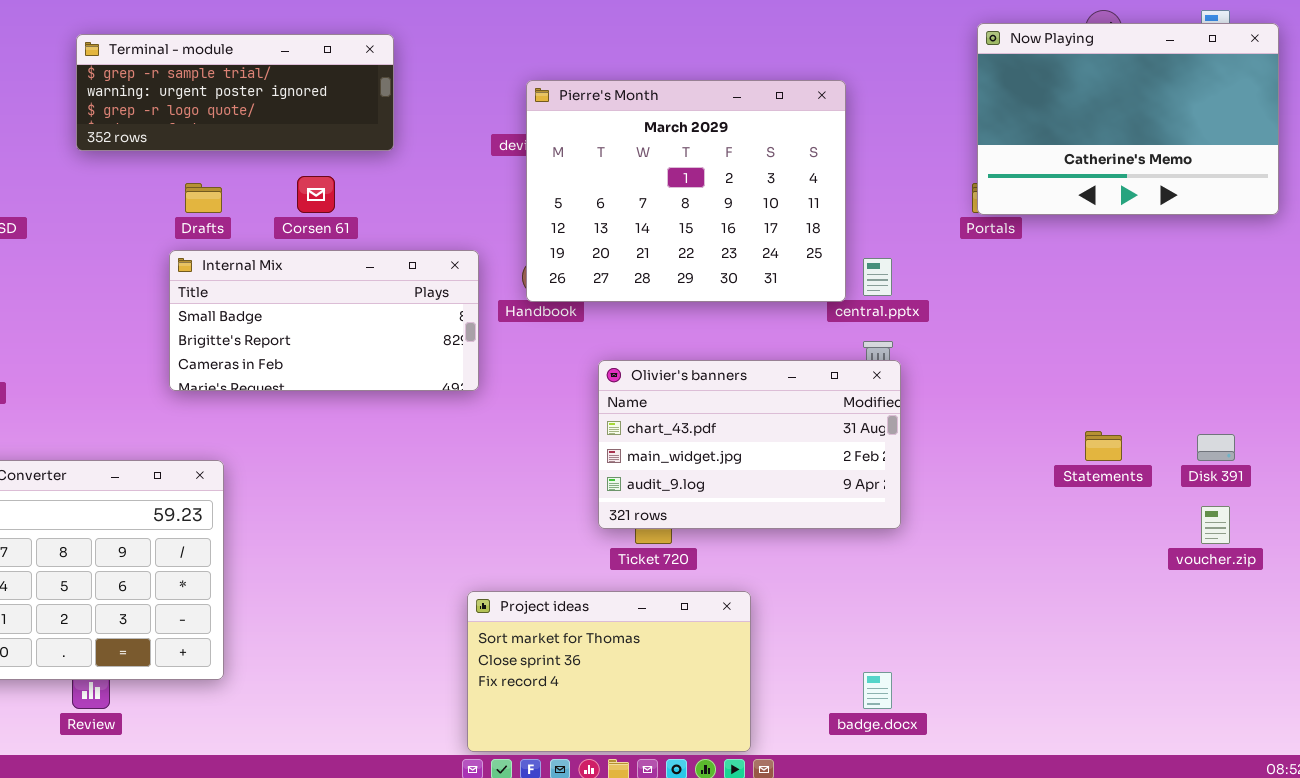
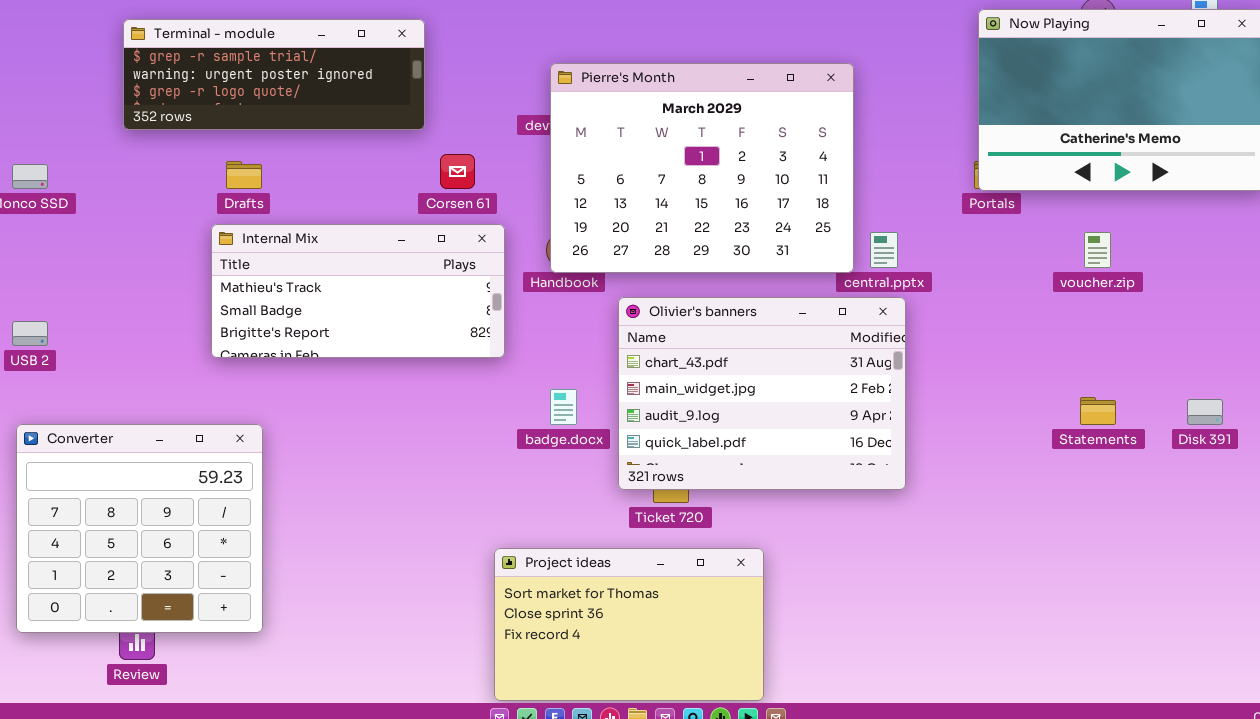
Corsen 61: [297,176,335,213] -> [440,154,475,189], moved
Internal Mix: [169,250,479,391] -> [211,224,505,358], scrolled up 1 row
Olivier's banners: [598,360,901,529] -> [618,297,906,490], resized
voucher.zip: [1201,506,1230,544] -> [1084,232,1111,268], moved
badge.docx: [863,672,892,709] -> [550,389,577,425], moved

